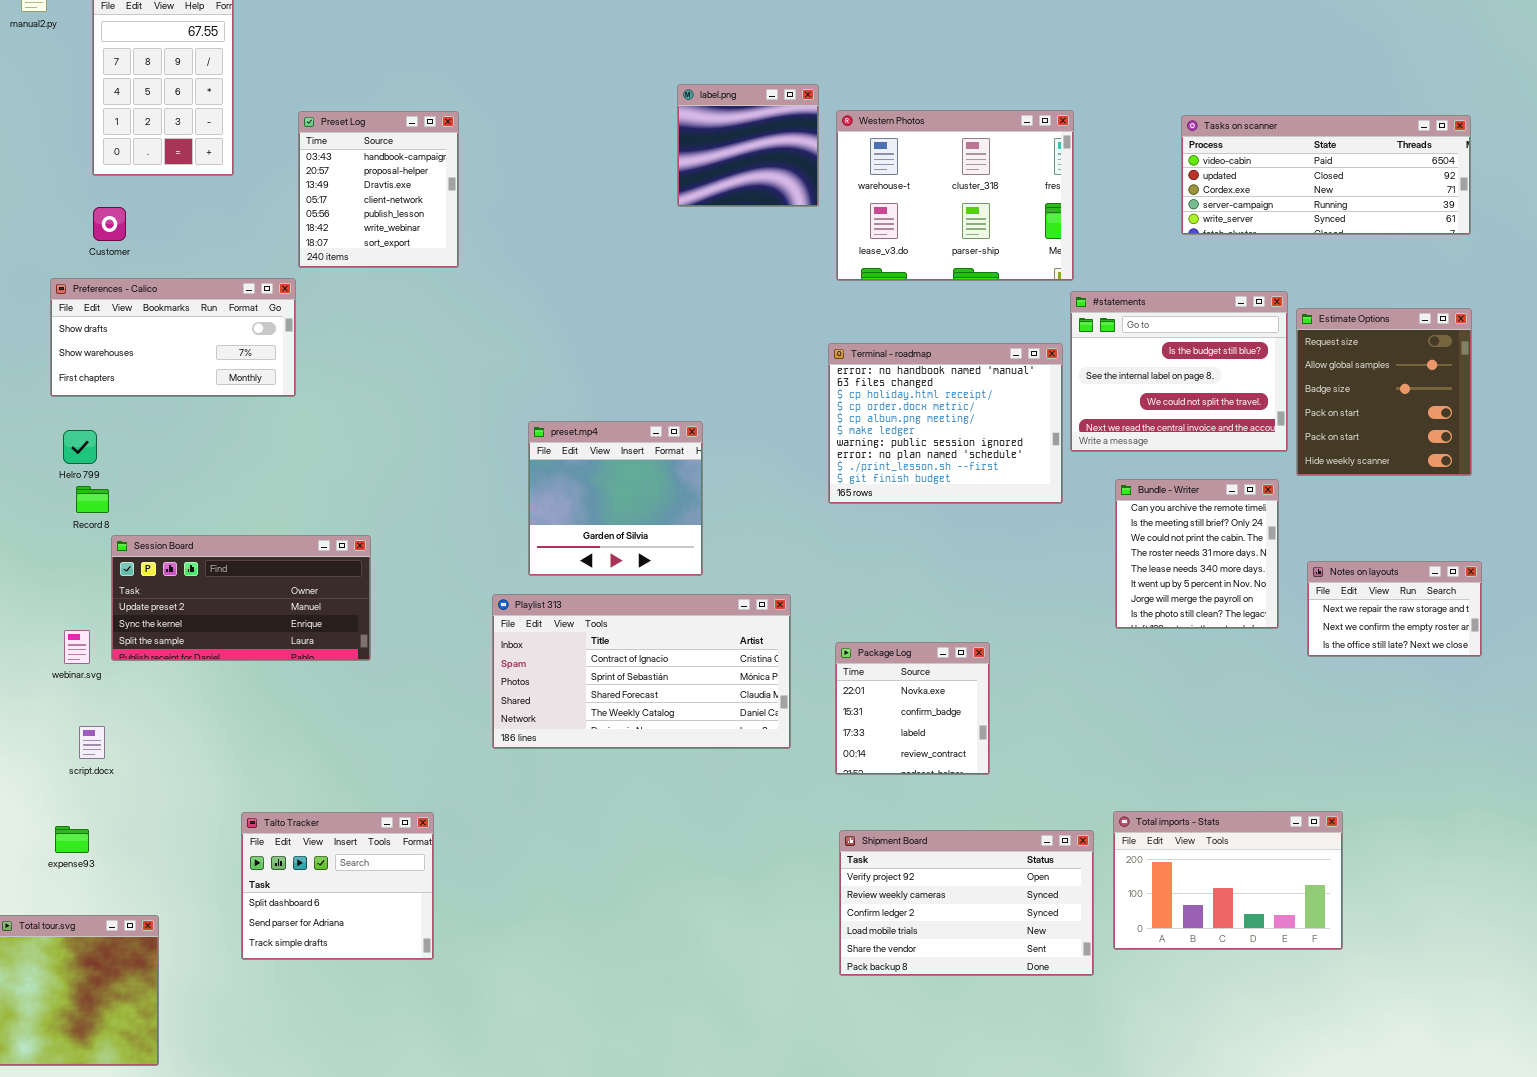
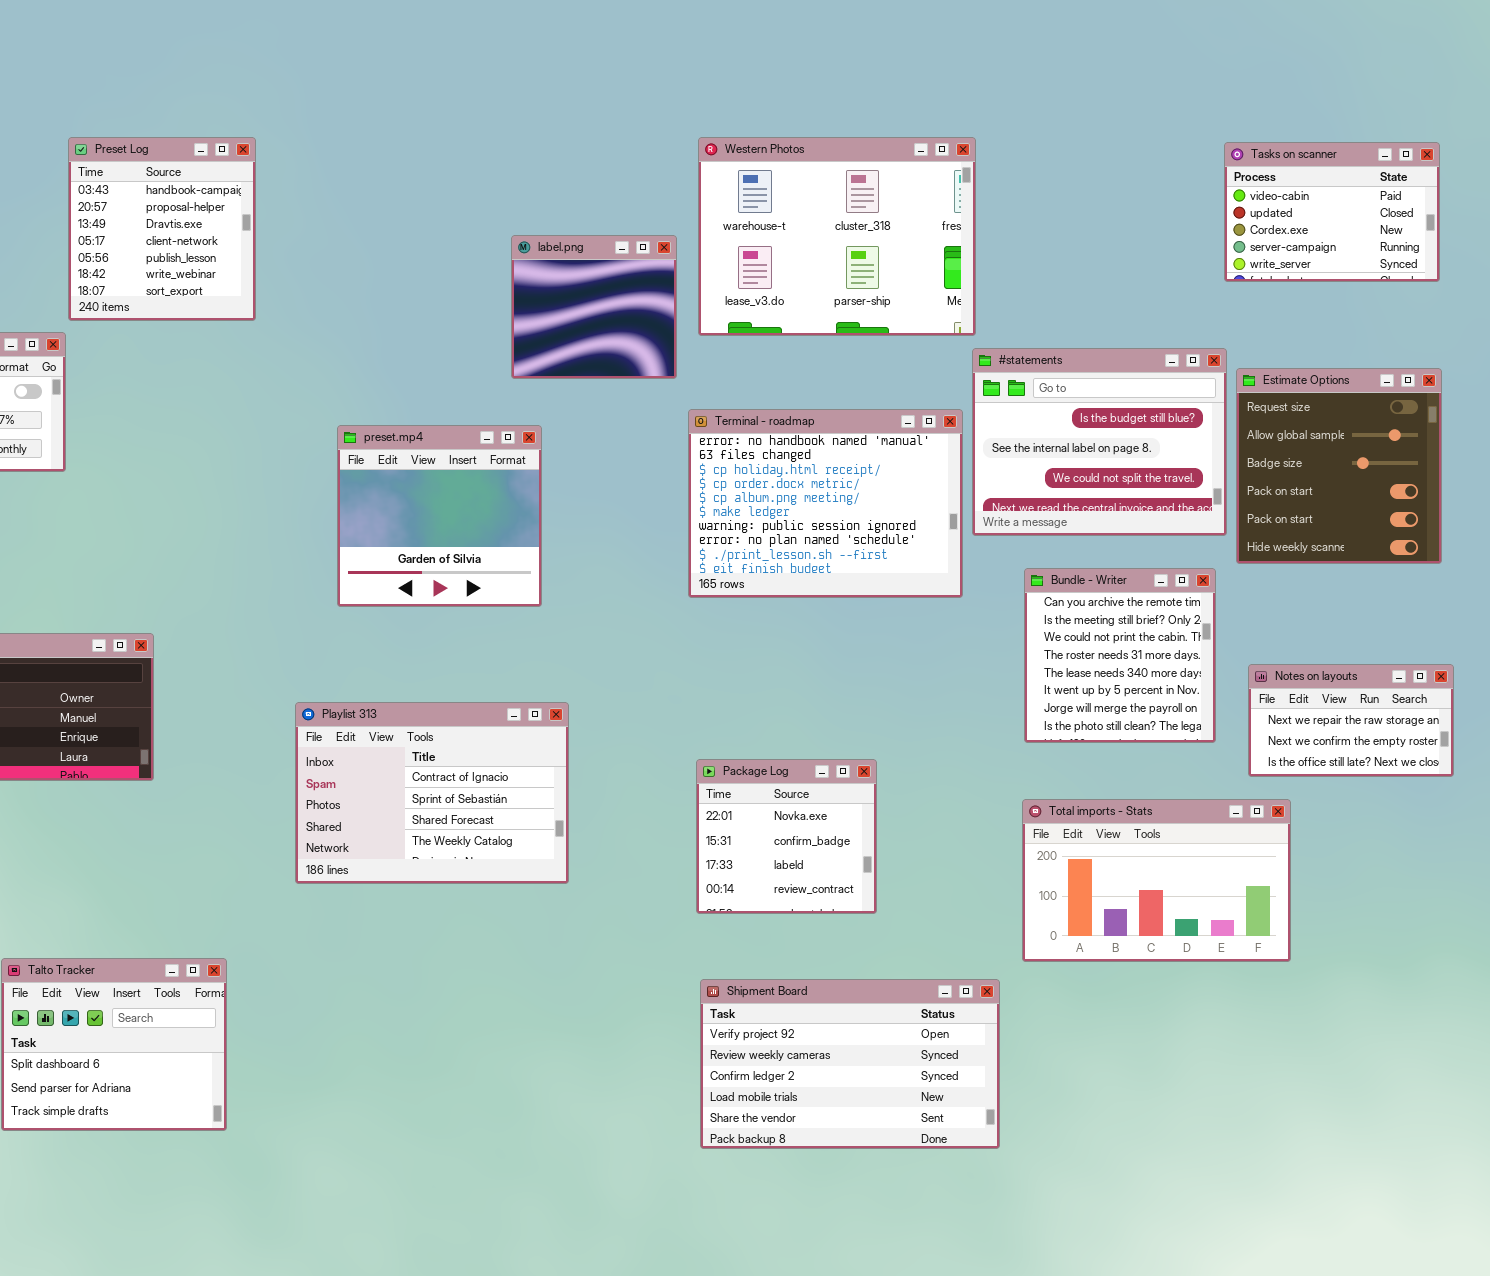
label.png: [677,84,819,207] -> [511,235,677,379], moved
Tasks on scanner: [1181,115,1471,235] -> [1224,142,1440,282], resized
preset.mp4: [528,421,703,576] -> [337,425,542,607], moved
Playlist 313: [492,594,791,749] -> [295,702,569,884], resized
Total imports - Stats: [1113,811,1343,950] -> [1022,799,1291,962], moved

